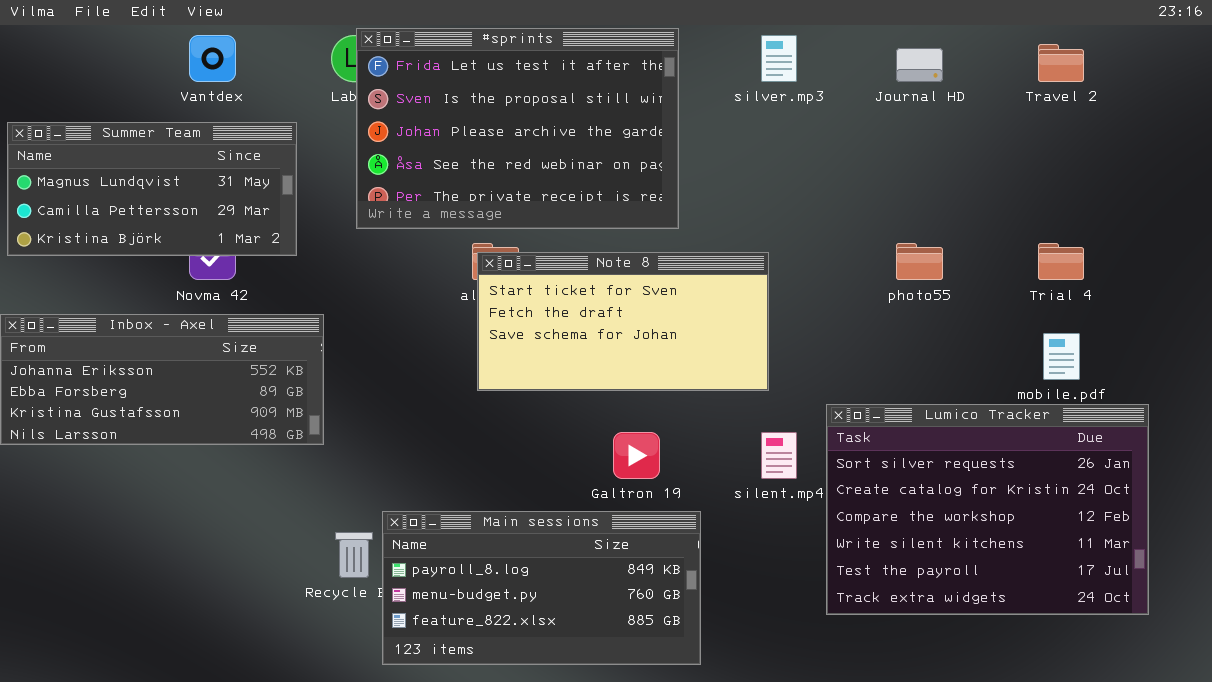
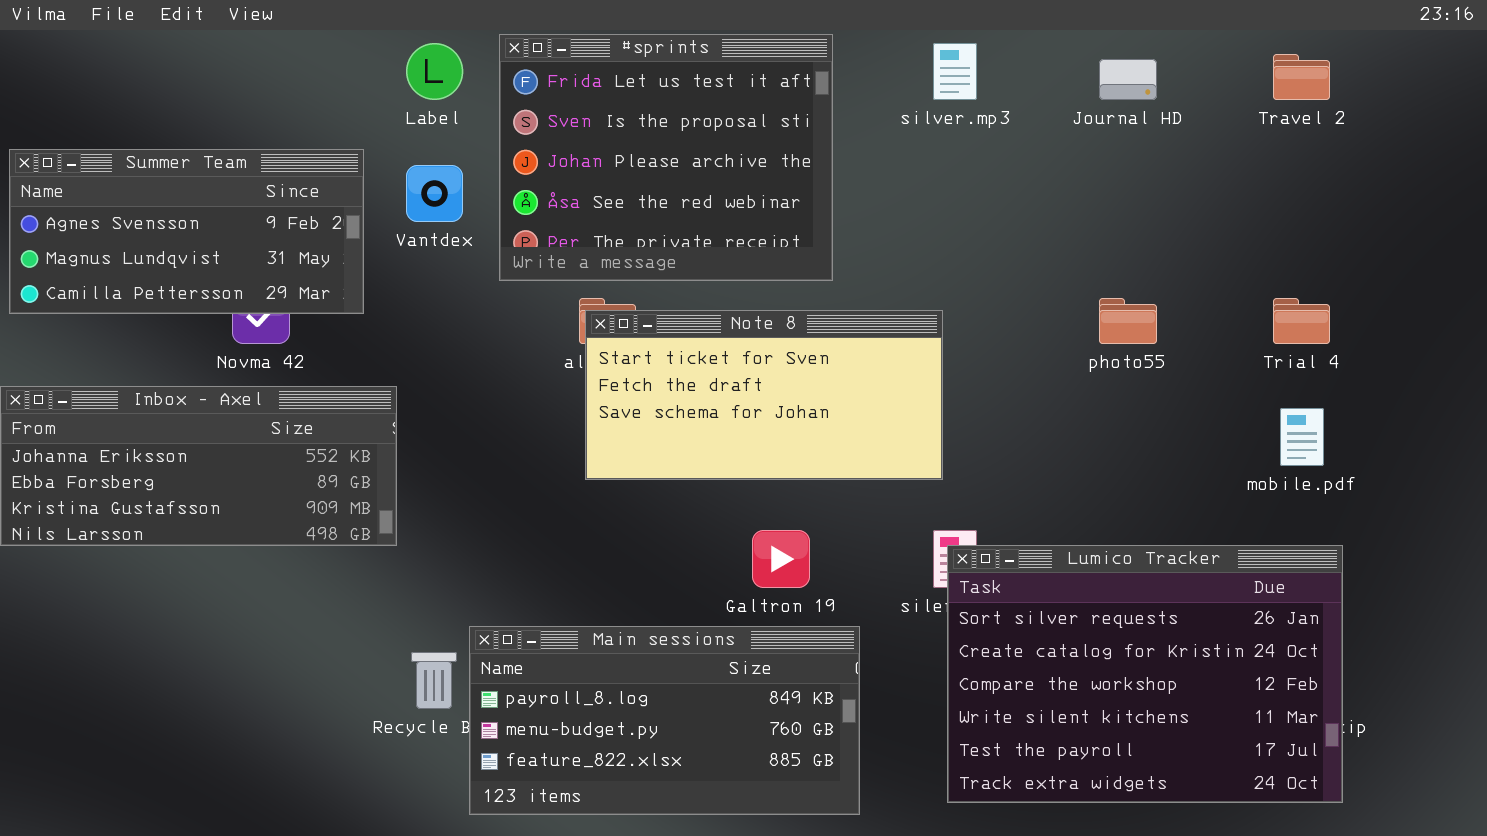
#sprints: [356,28,679,229] -> [499,34,833,281], resized
Vantdex: [189,35,236,82] -> [406,165,463,222], moved
Summer Team: [7,122,297,256] -> [9,149,364,314], scrolled up 1 row
Lumico Tracker: [826,404,1149,615] -> [947,545,1343,803], moved

